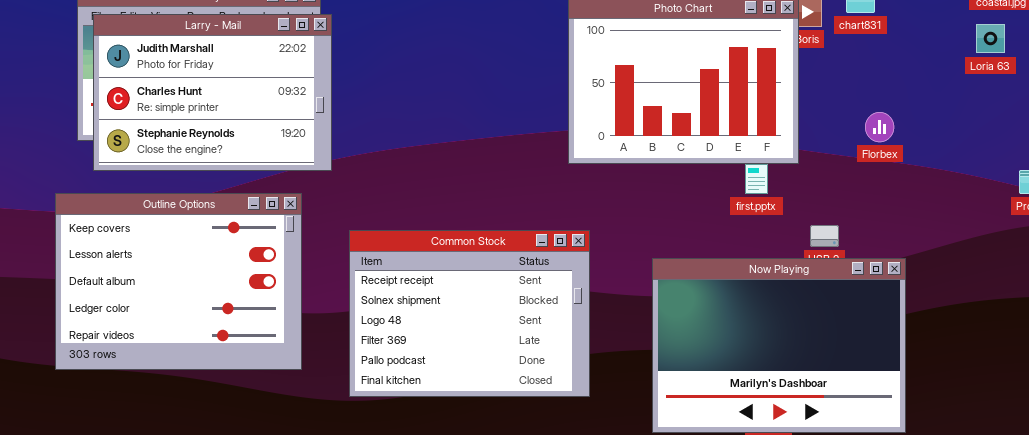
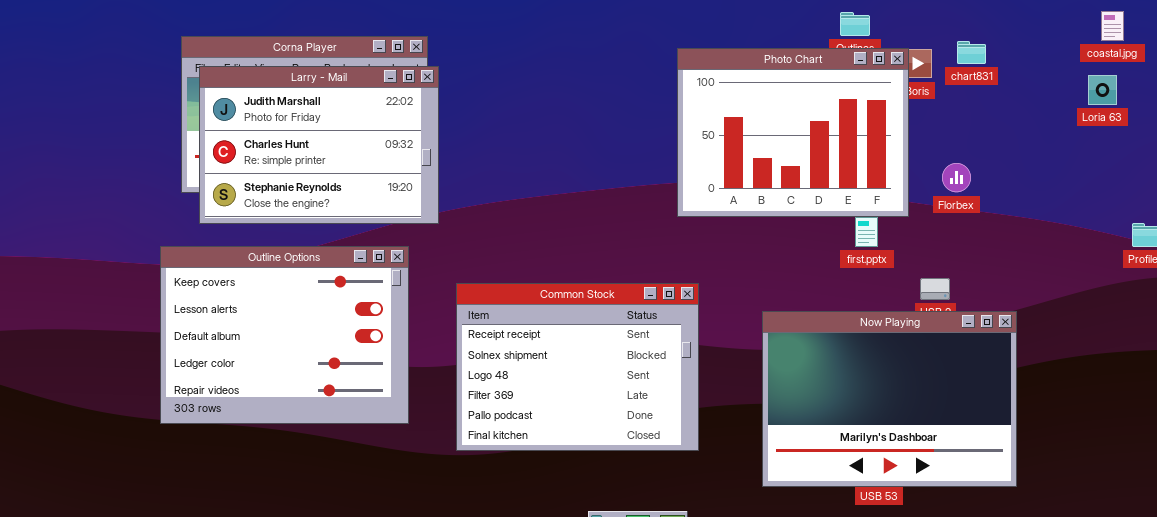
Florbex: [865,112,894,142] -> [942,163,971,192], moved

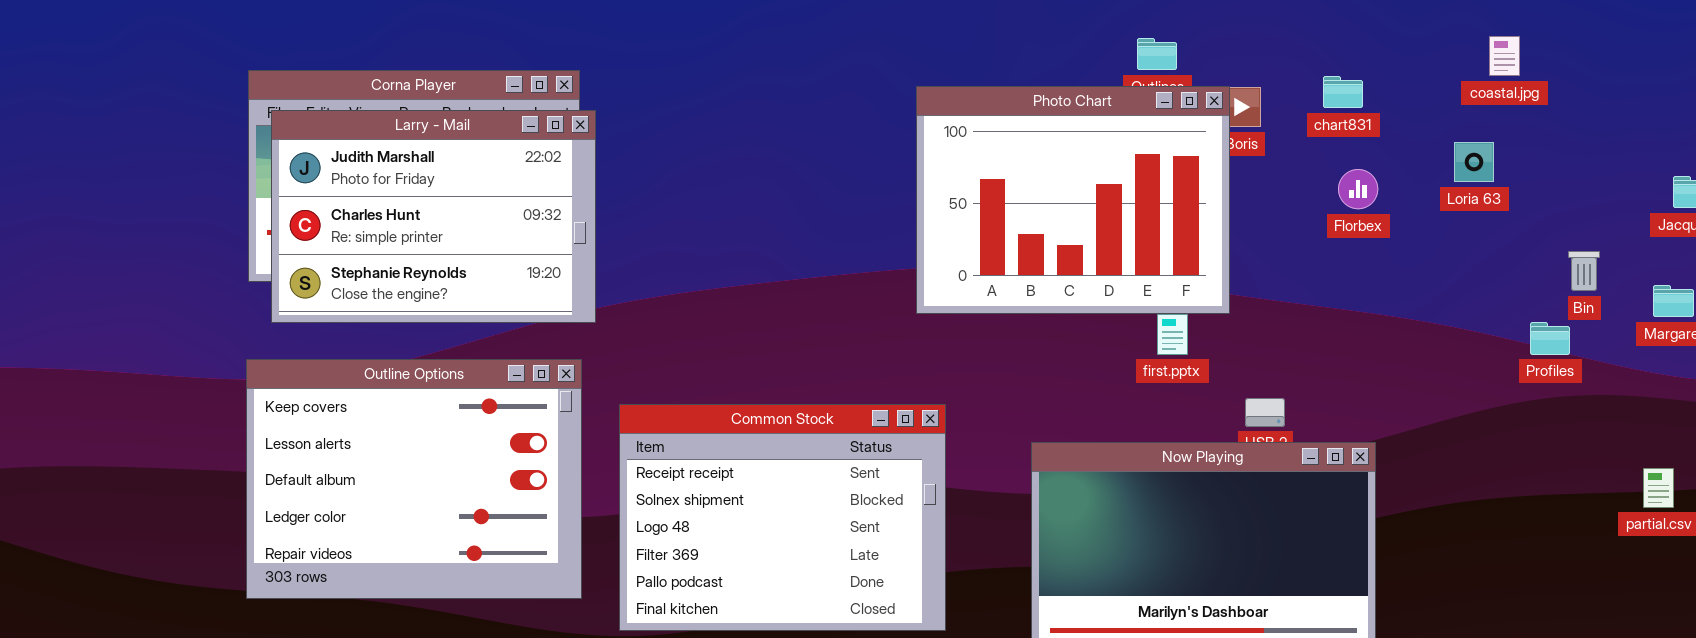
chart831: [957,41,986,64] -> [1323,76,1363,108], moved
Loria 63: [1088,75,1117,105] -> [1454,142,1494,182], moved
Florbex: [942,163,971,192] -> [1338,169,1378,209], moved
Outline Options: [160,246,409,424] -> [246,359,582,599], moved

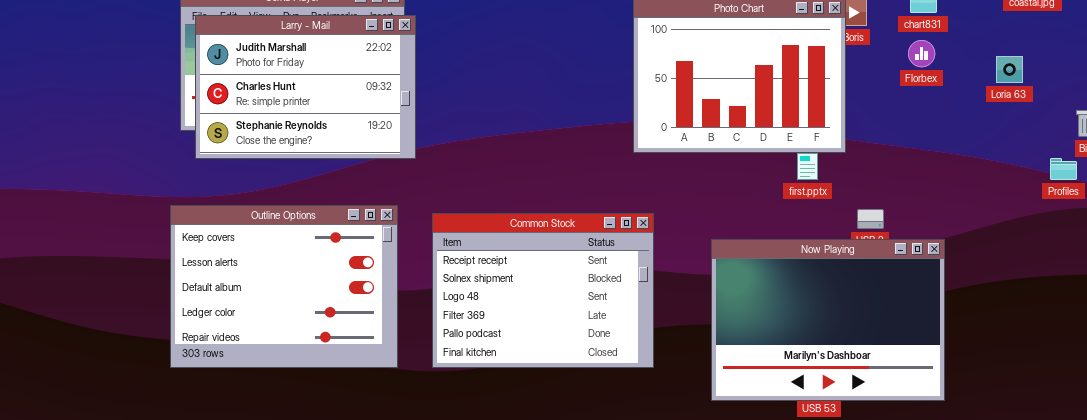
Loria 63: [1454,142,1494,182] -> [996,56,1023,83], moved
Florbex: [1338,169,1378,209] -> [908,40,935,67], moved
Outline Options: [246,359,582,599] -> [170,205,398,368], moved

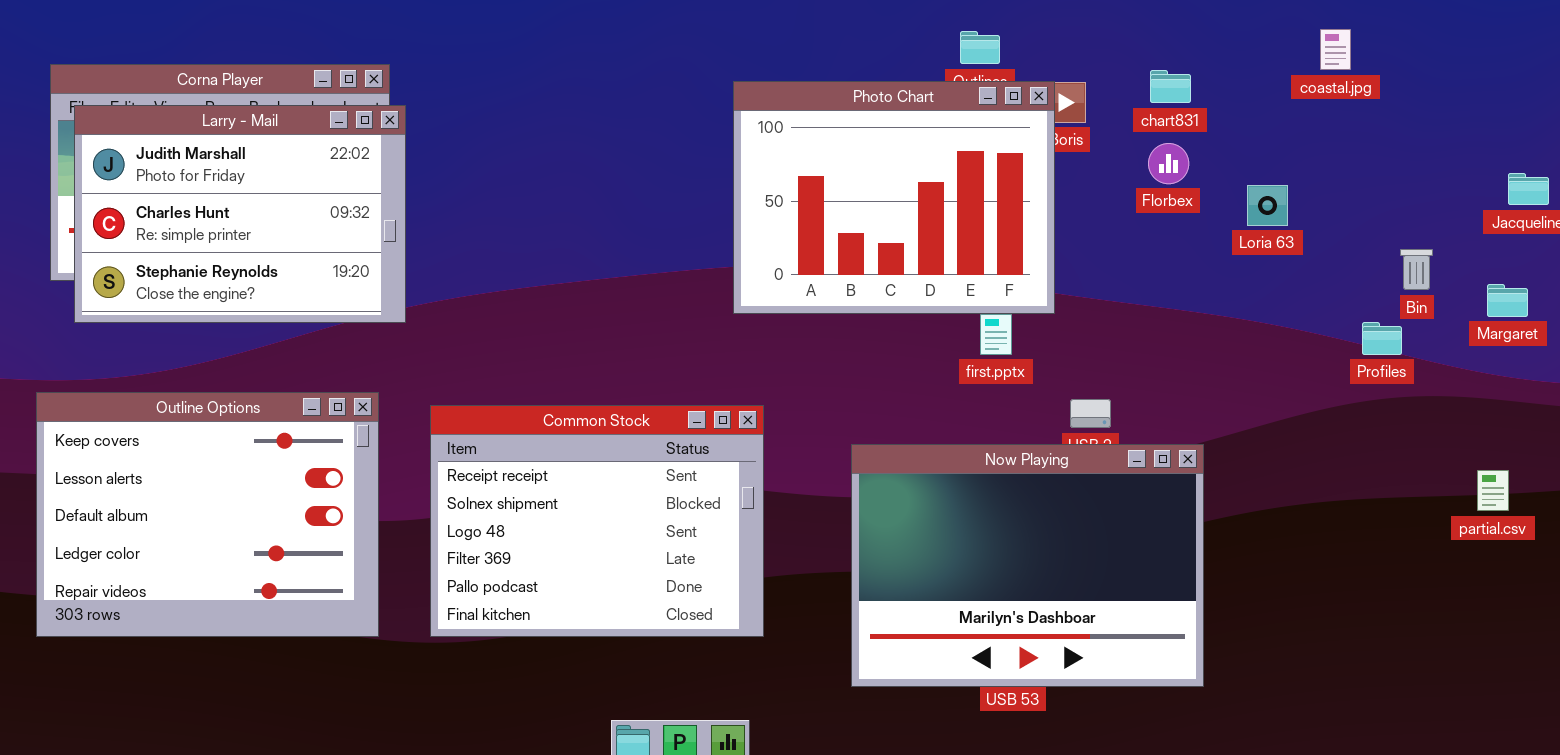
Loria 63: [996,56,1023,83] -> [1247,185,1288,226], moved

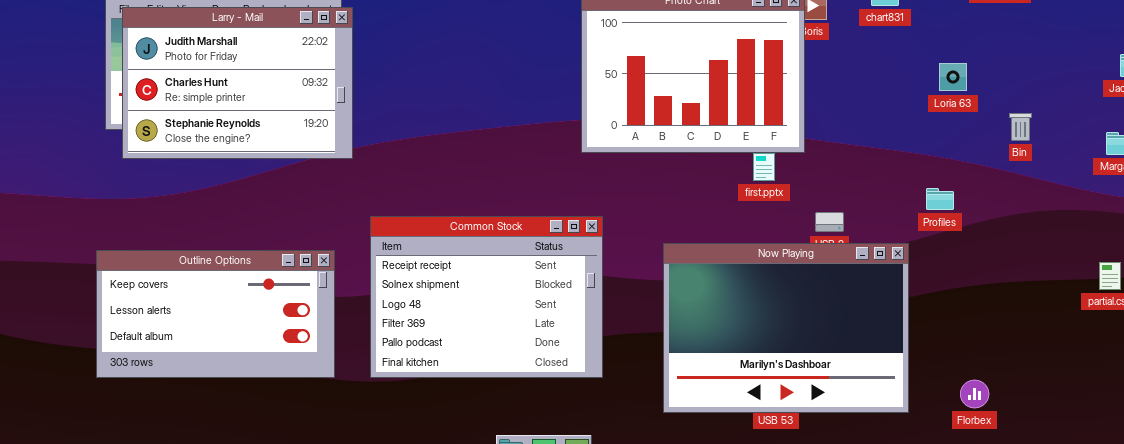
Florbex: [1148,143,1189,184] -> [960,380,989,408], moved
Bin: [1400,249,1433,290] -> [1009,113,1032,141], moved
Profiles: [1362,322,1402,355] -> [926,188,954,210], moved
Outline Options: [36,392,379,637] -> [96,250,335,378], resized

